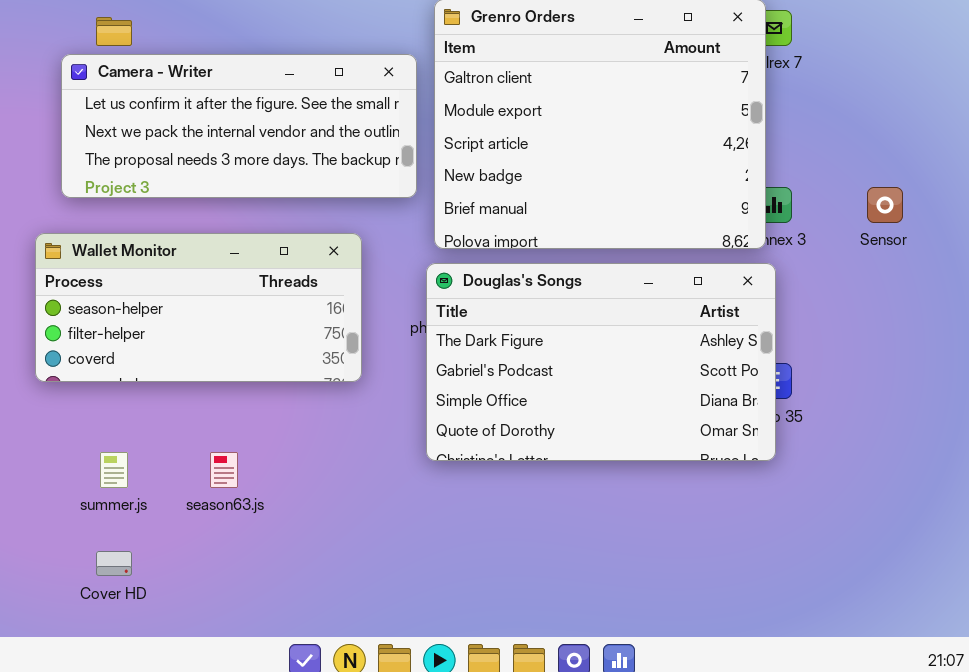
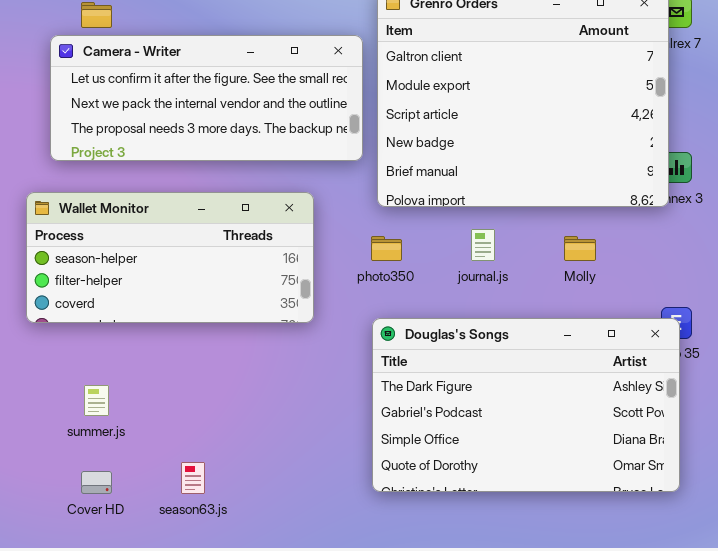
Douglas's Songs: [426,263,776,461] -> [372,318,680,492], moved
season63.js: [210,452,238,488] -> [181,462,205,494], moved

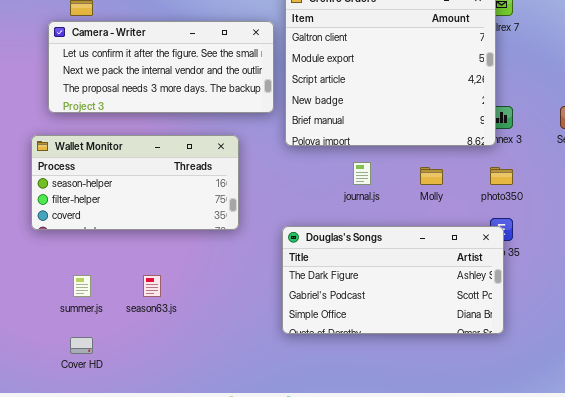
photo350: [371,236,402,261] -> [490,167,513,185], moved
Douglas's Songs: [372,318,680,492] -> [282,226,504,334], resized
season63.js: [181,462,205,494] -> [143,275,161,297], moved

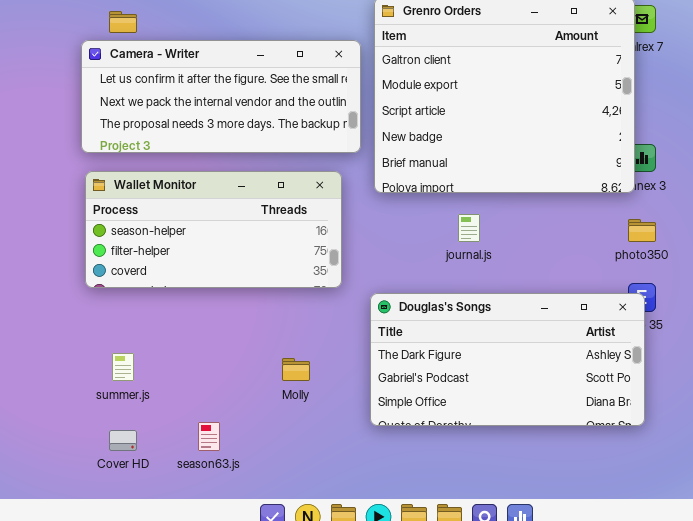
Wallet Monitor: [31,135,239,230] -> [85,171,342,288], moved
Molly: [420,167,443,185] -> [282,358,310,381], moved
season63.js: [143,275,161,297] -> [198,422,220,451], moved

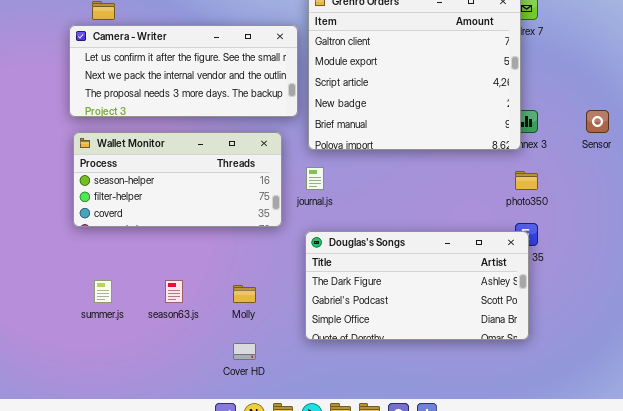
journal.js: [458,214,480,242] -> [306,167,324,190], moved
season63.js: [198,422,220,451] -> [165,280,183,303], moved
Cover HD: [109,430,137,451] -> [233,343,256,360], moved

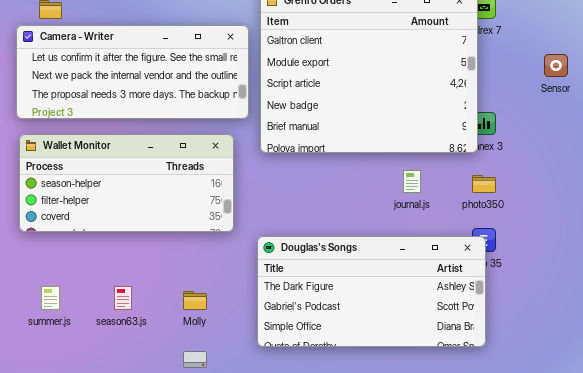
Sensor: [586,110,609,133] -> [544,54,568,77], moved
journal.js: [306,167,324,190] -> [403,170,421,193], moved

